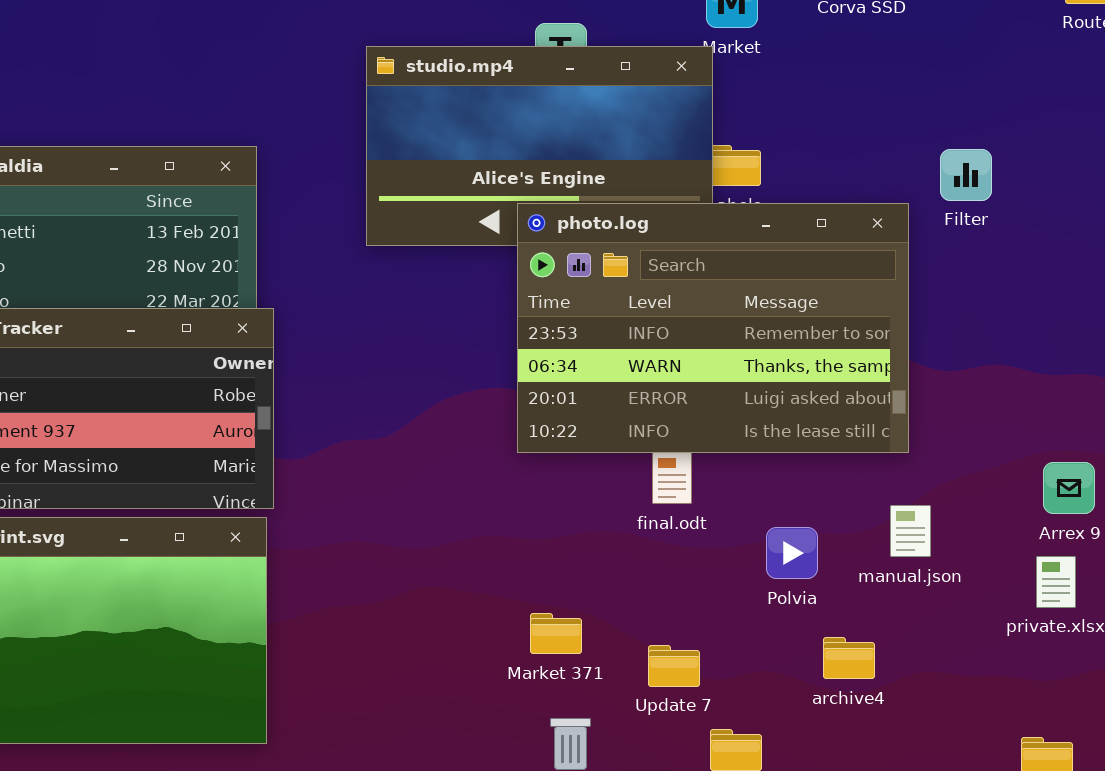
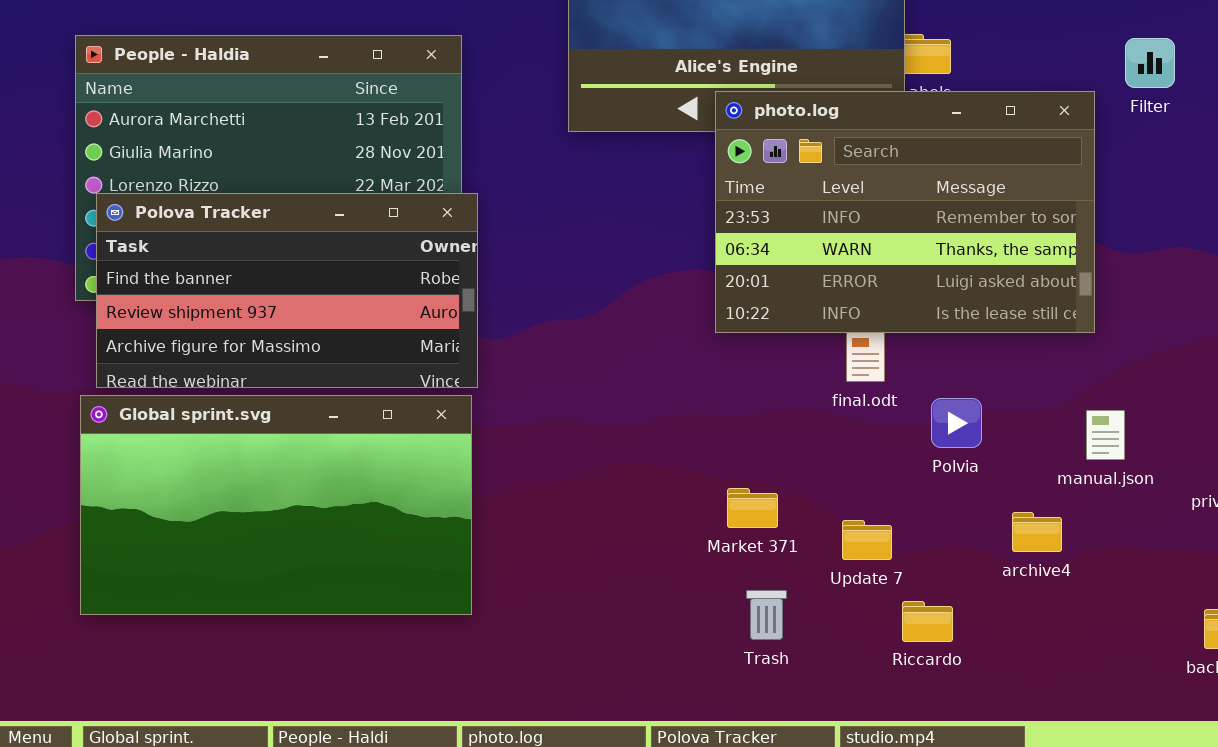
manual.json: [890,505,931,557] -> [1086,410,1125,460], moved
Polvia: [766,527,818,579] -> [931,398,982,448], moved

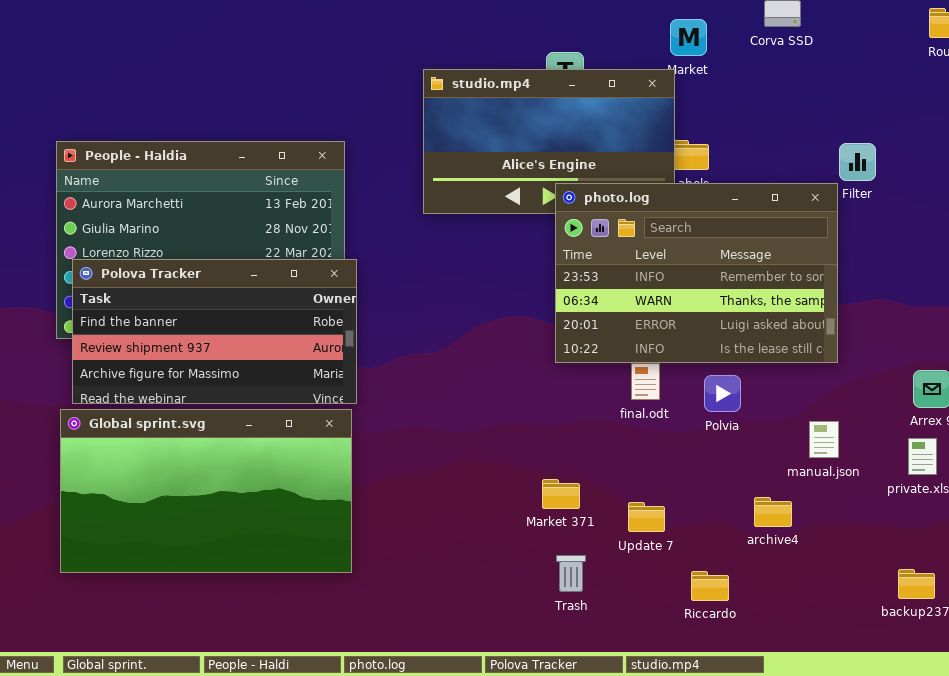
photo.log: [715,91,1095,333] -> [555,183,838,363], moved
Polvia: [931,398,982,448] -> [704,375,741,412], moved
Riccardo: [902,601,953,642] -> [691,571,729,601], moved

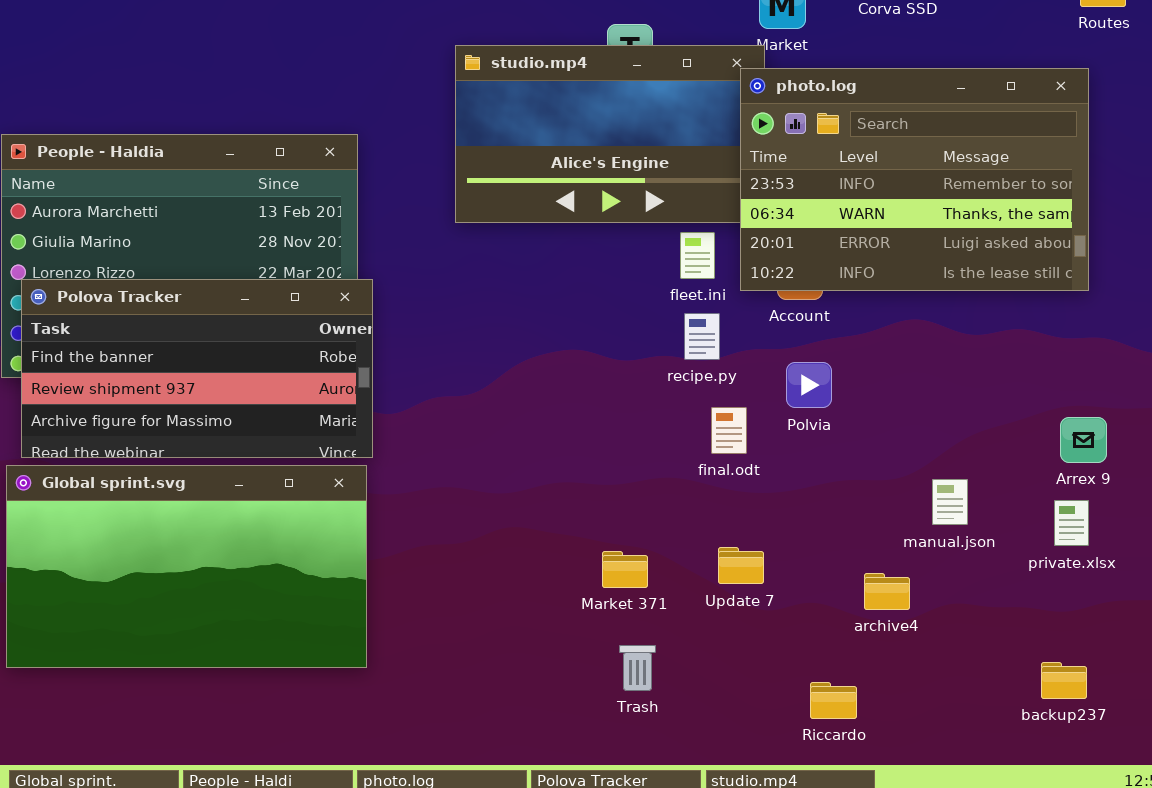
photo.log: [555,183,838,363] -> [740,68,1089,291], moved
Polvia: [704,375,741,412] -> [786,362,832,408], moved
Update 7: [628,502,665,532] -> [718,547,764,584], moved
Riccardo: [691,571,729,601] -> [810,682,857,719], moved

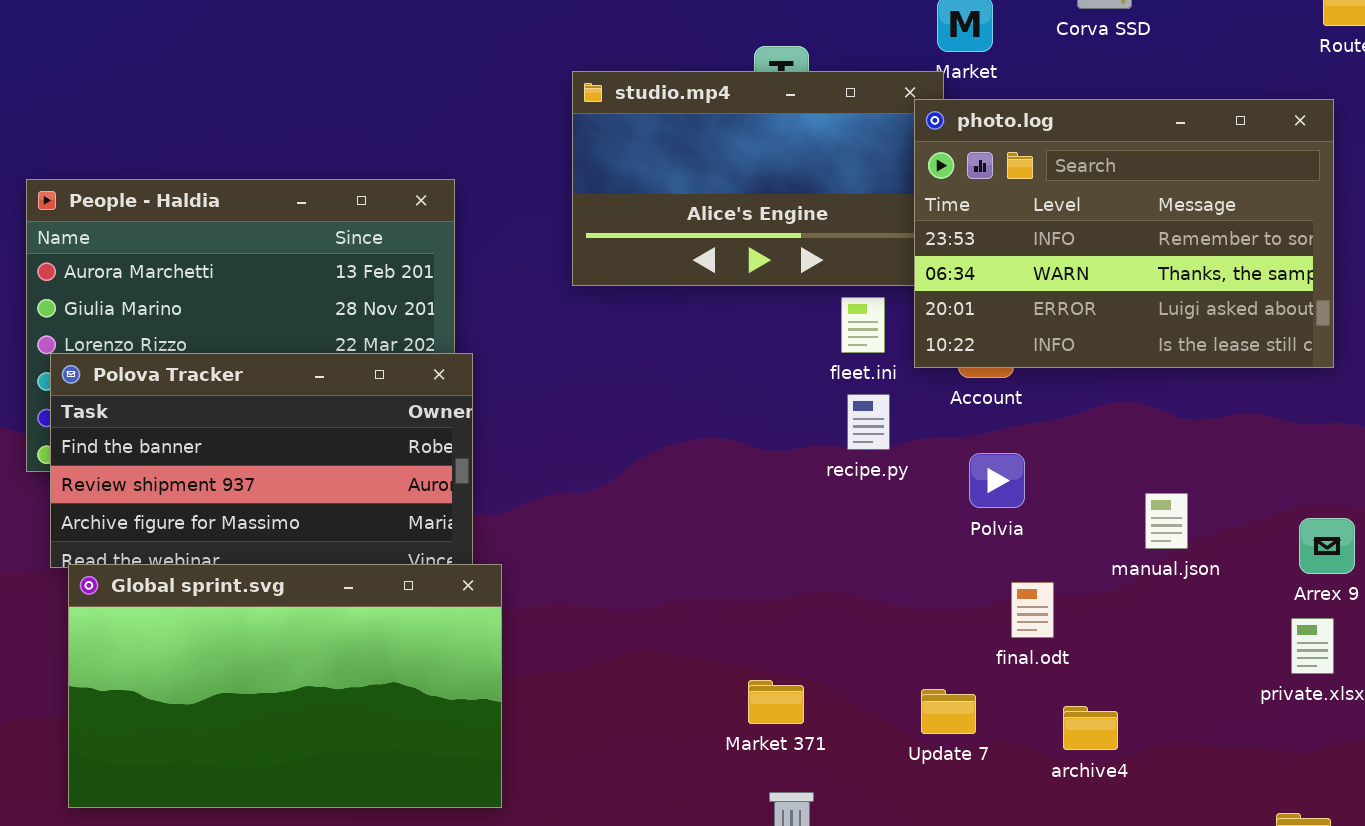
final.odt: [711,407,747,454] -> [1011,582,1054,638], moved
Global sprint.svg: [6,465,367,668] -> [68,564,502,808], moved
manual.json: [932,479,968,525] -> [1145,493,1188,549], moved
Update 7: [718,547,764,584] -> [921,689,976,734], moved

